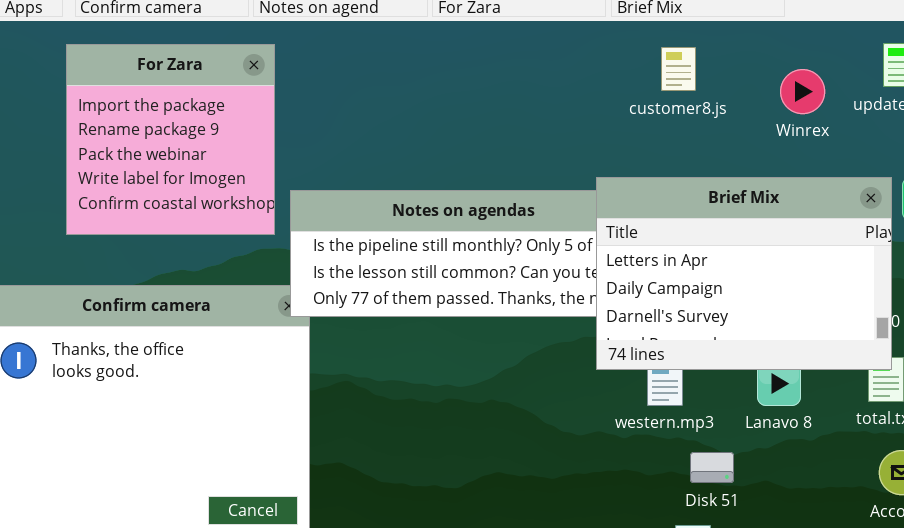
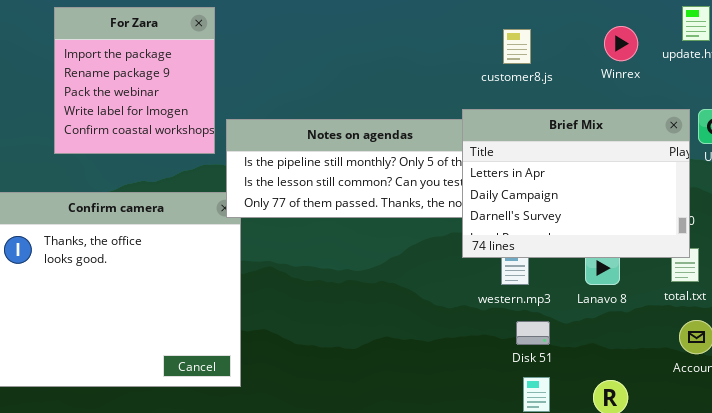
customer8.js: [661,47,696,91] -> [503,29,531,64], moved
Disk 51: [690,452,734,483] -> [516,321,550,345], moved

